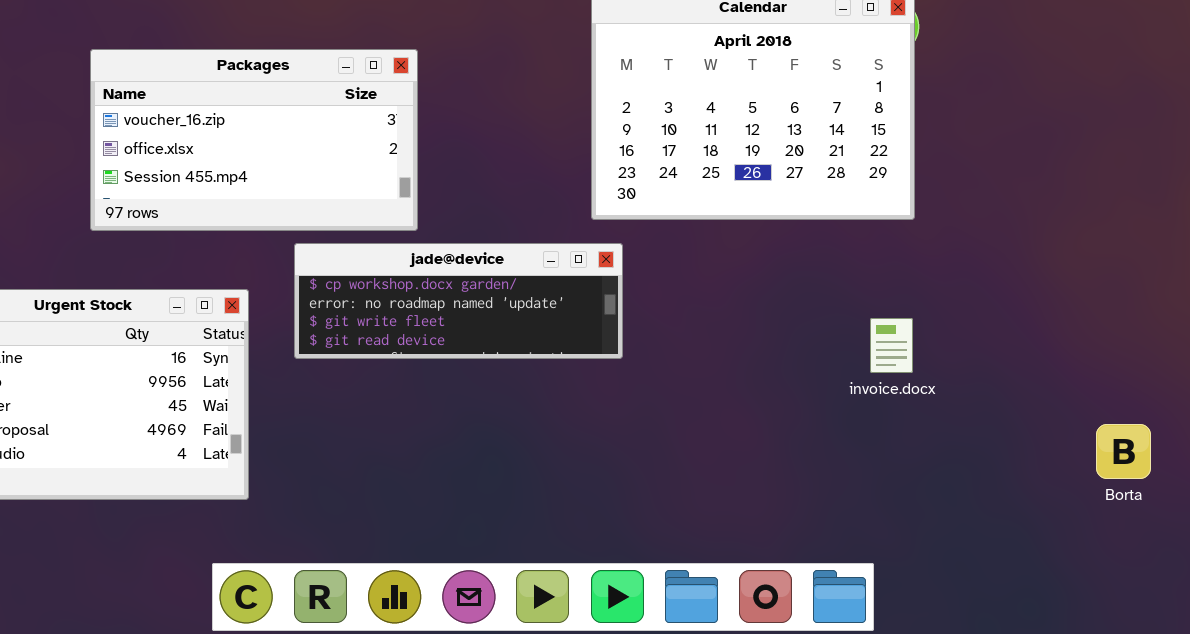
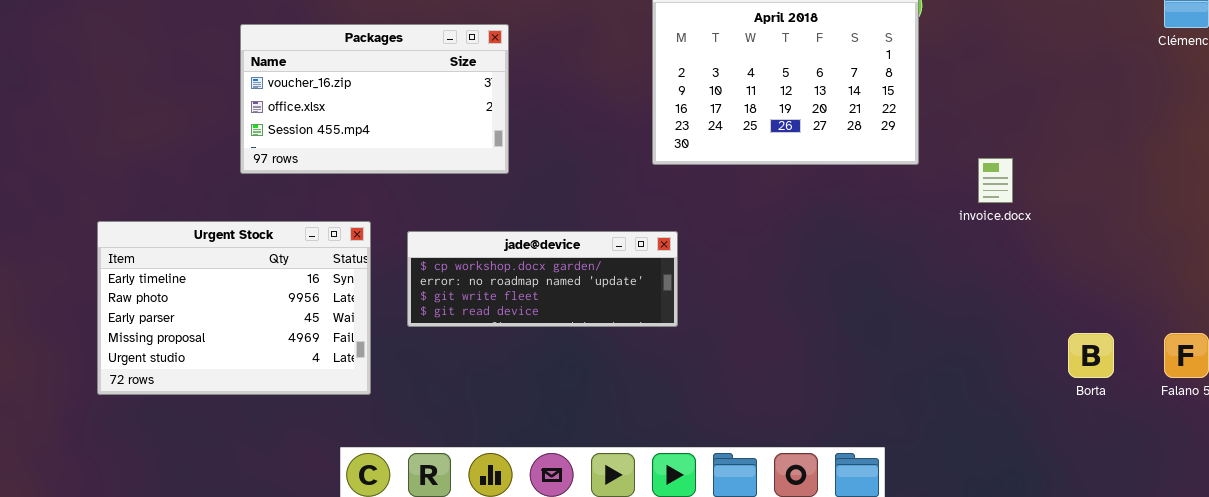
jade@device: [294,243,623,359] -> [407,231,678,327], moved
invoice.docx: [870,318,913,373] -> [978,158,1013,203], moved

